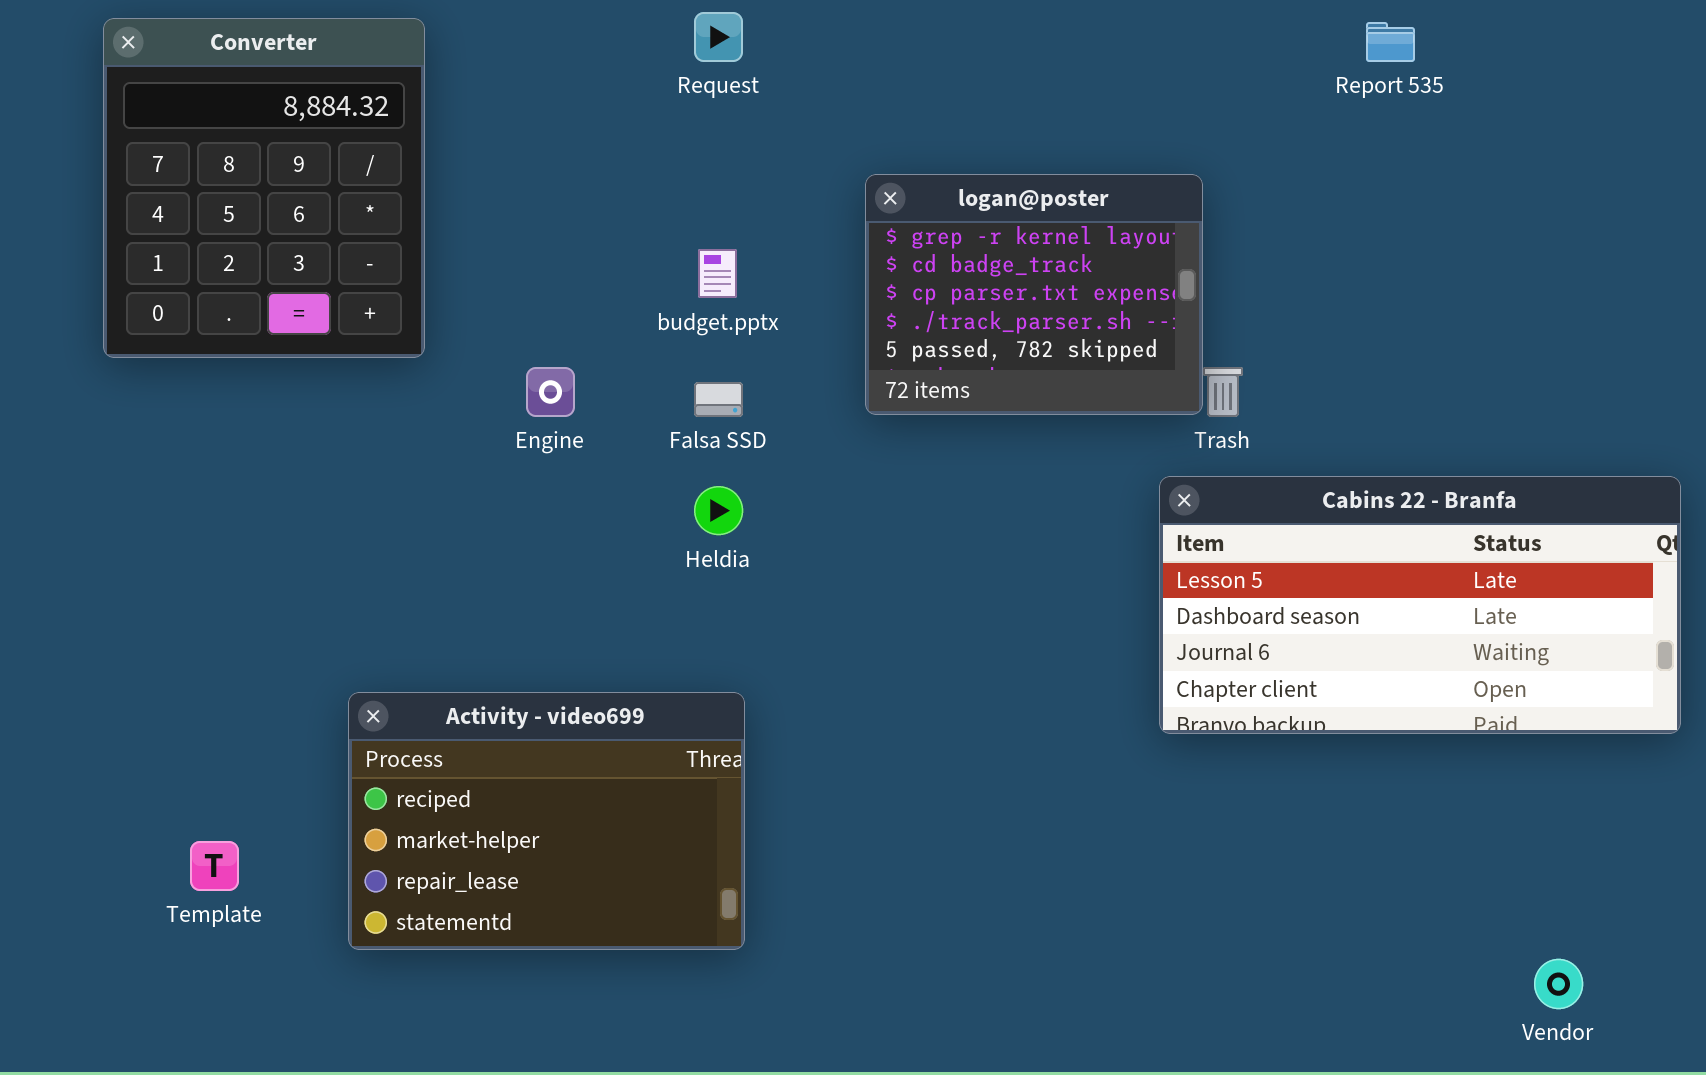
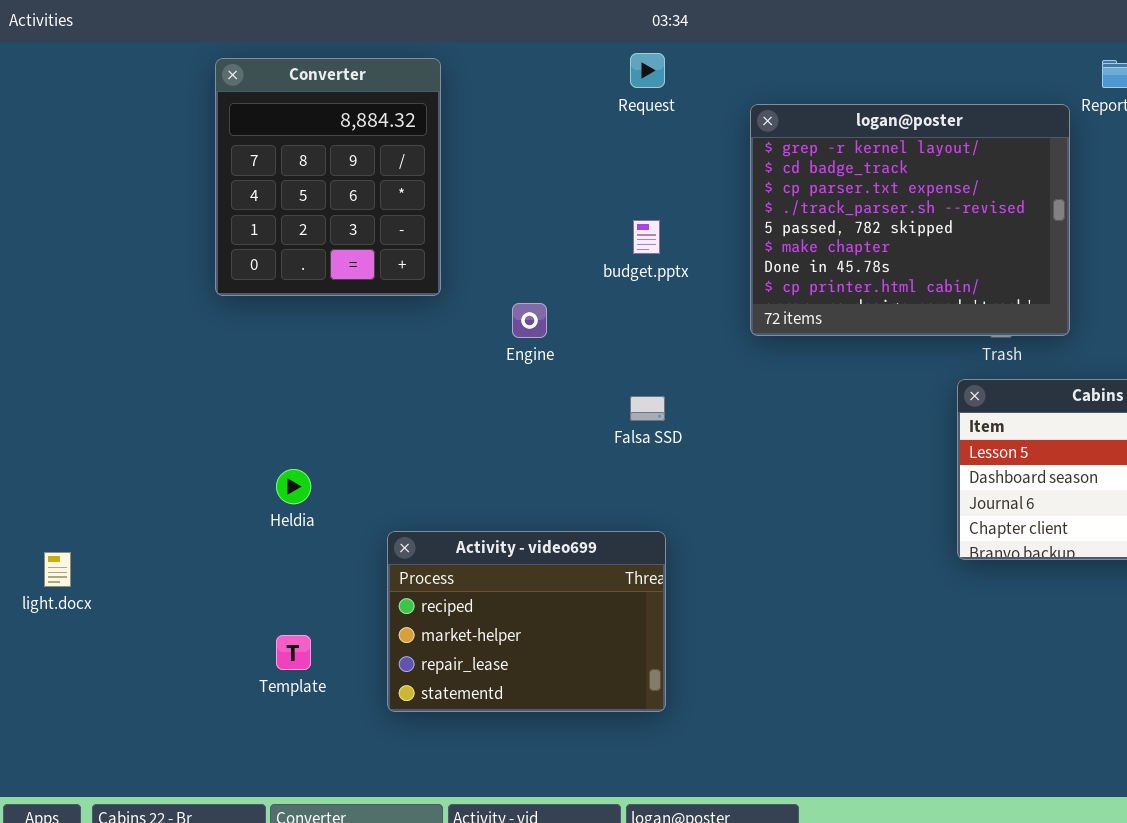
logan@poster: [865,174,1203,415] -> [750,104,1070,336], resized
Falsa SSD: [694,382,743,417] -> [630,396,665,421], moved
Heldia: [694,486,743,535] -> [276,469,311,504], moved

